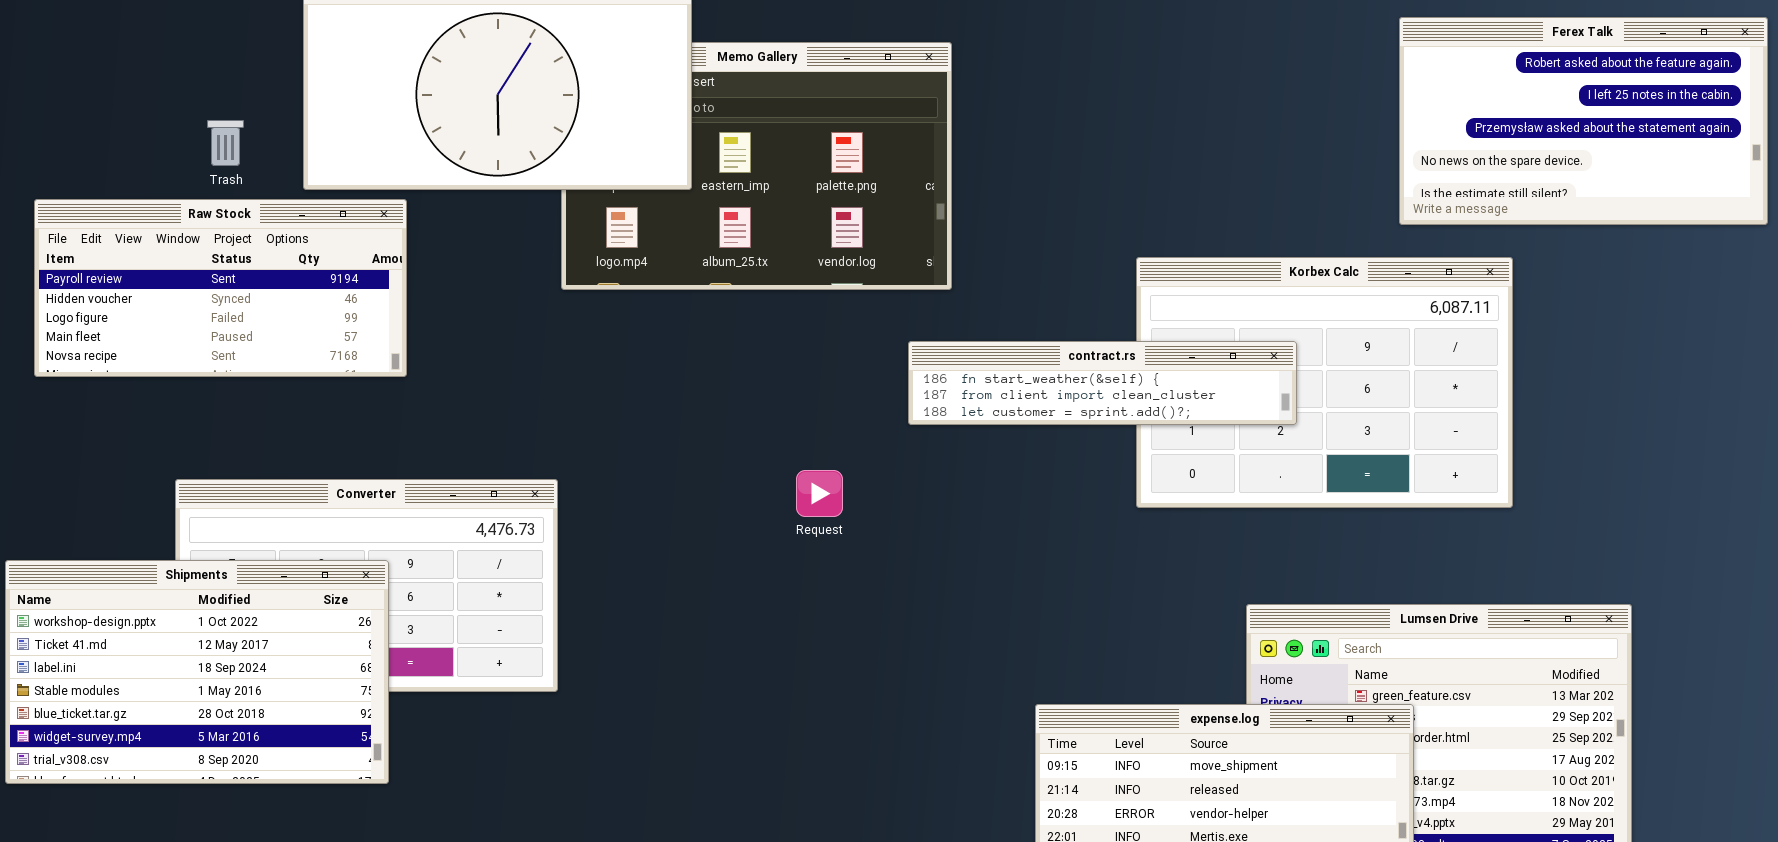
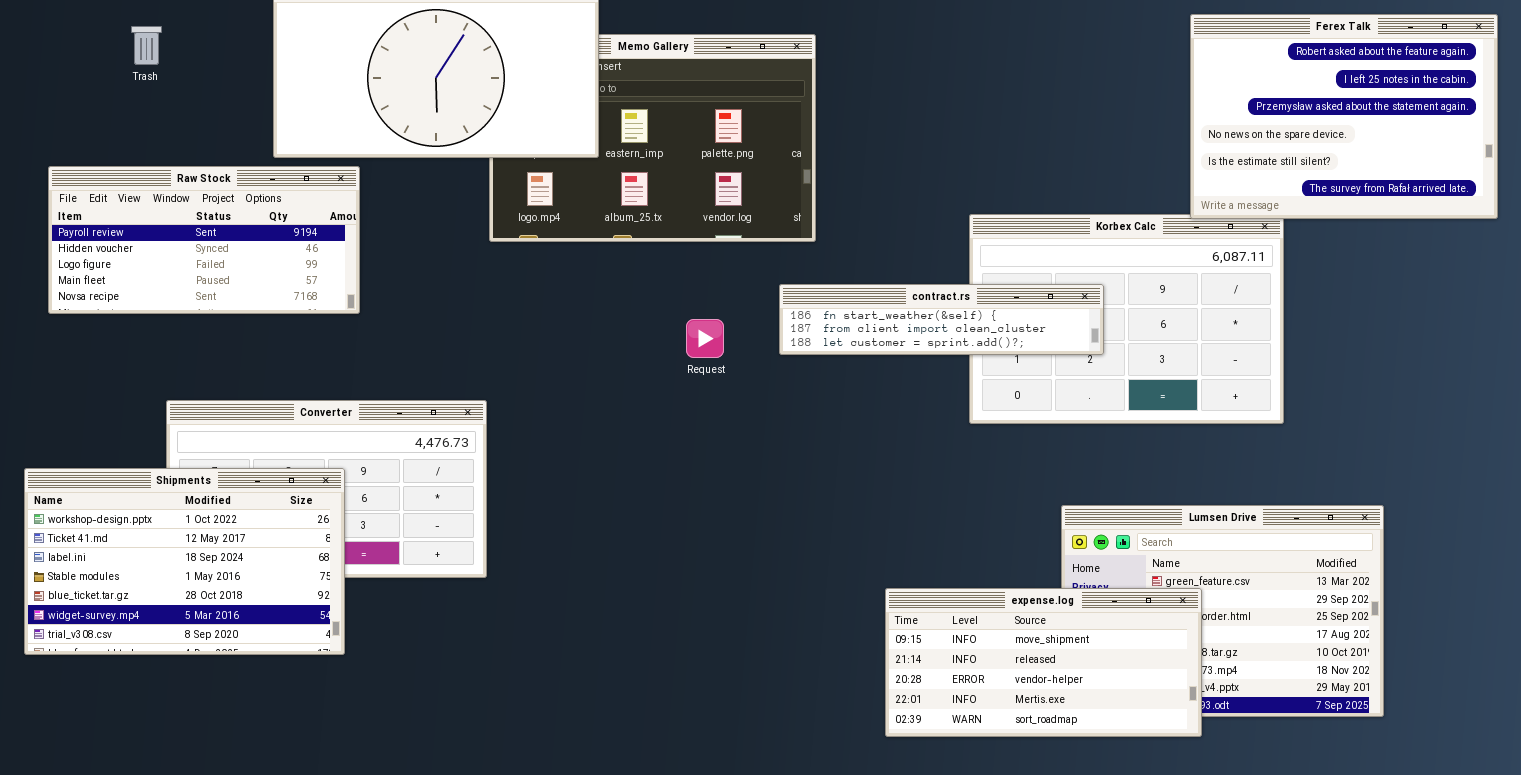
Ferex Talk: [1399,17,1768,225] -> [1190,14,1498,219], resized
Trash: [207,120,244,166] -> [131,26,162,65], moved
Request: [796,470,843,517] -> [686,319,724,358], moved

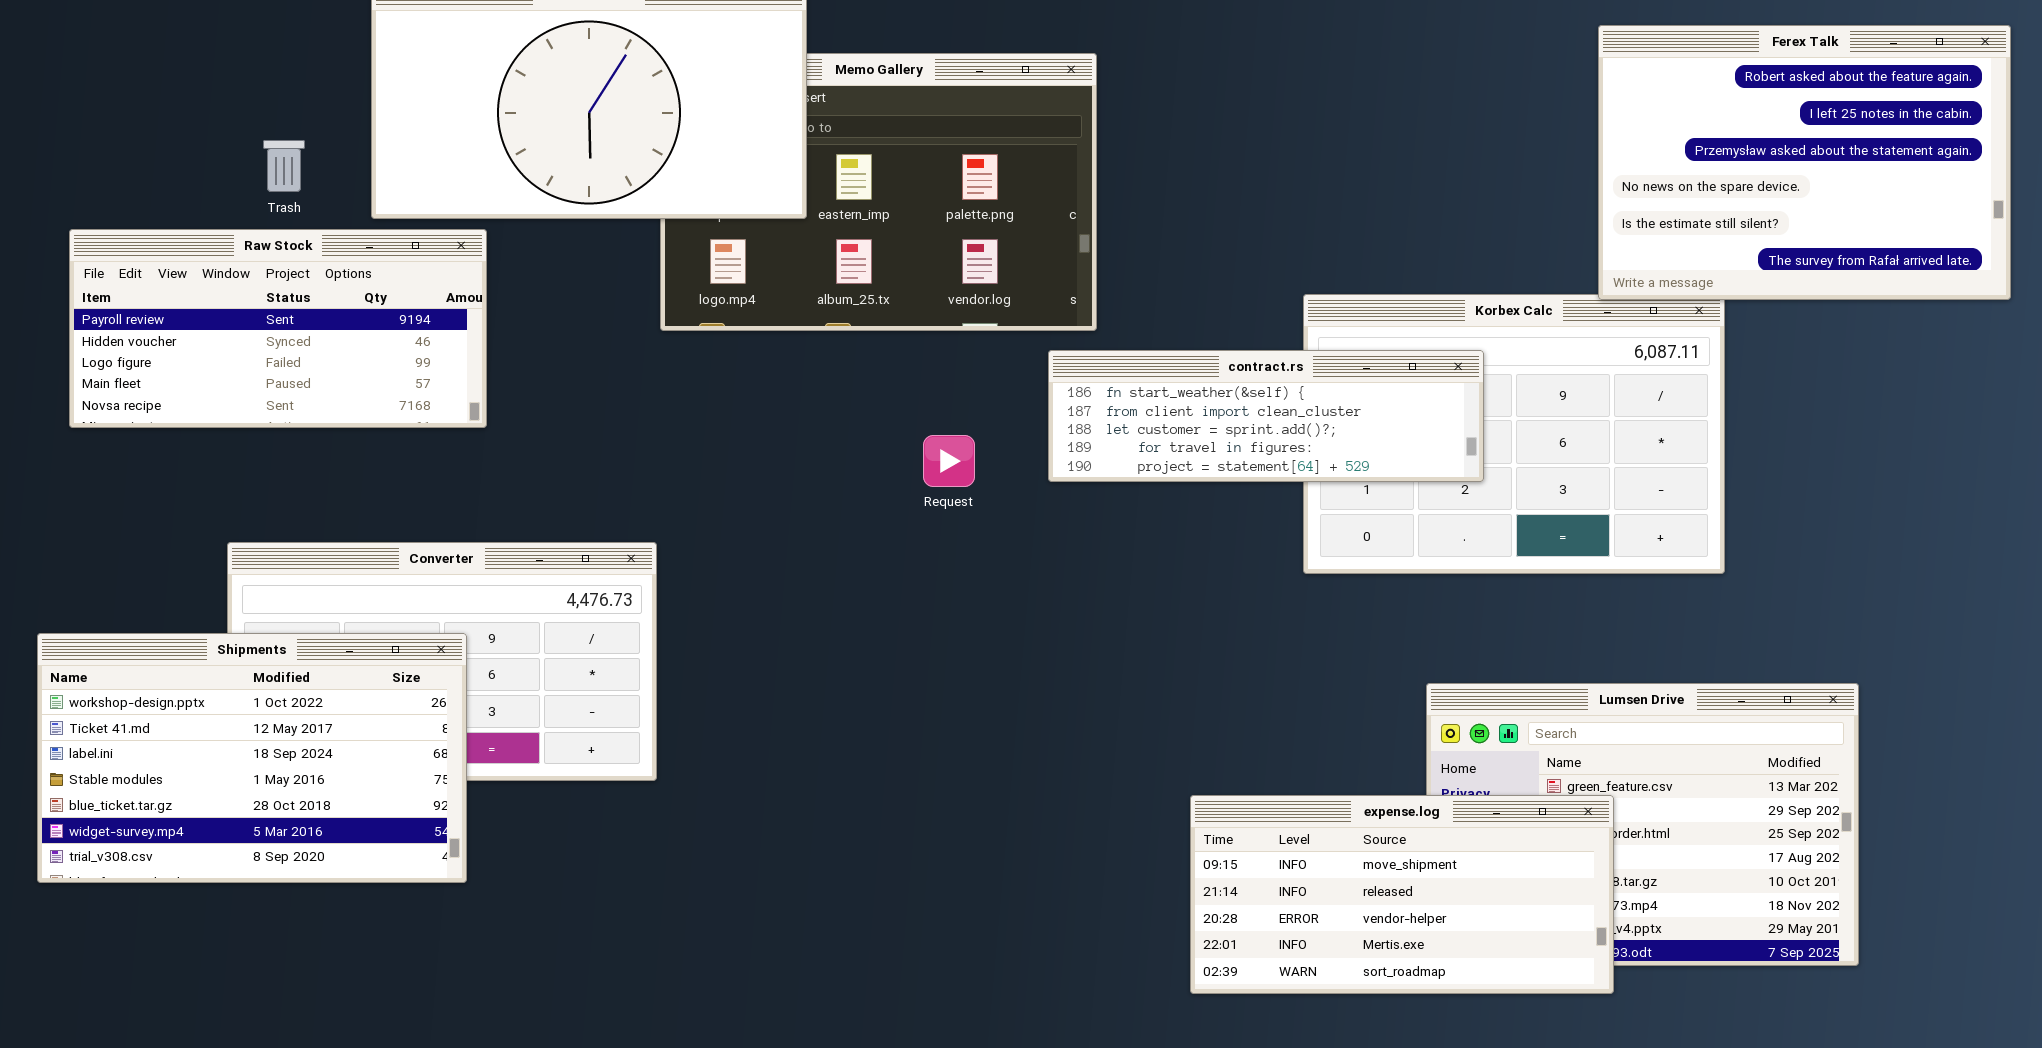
Trash: [131,26,162,65] -> [263,140,305,192], moved
contract.rs: [779,284,1104,355] -> [1048,350,1484,482], resized

